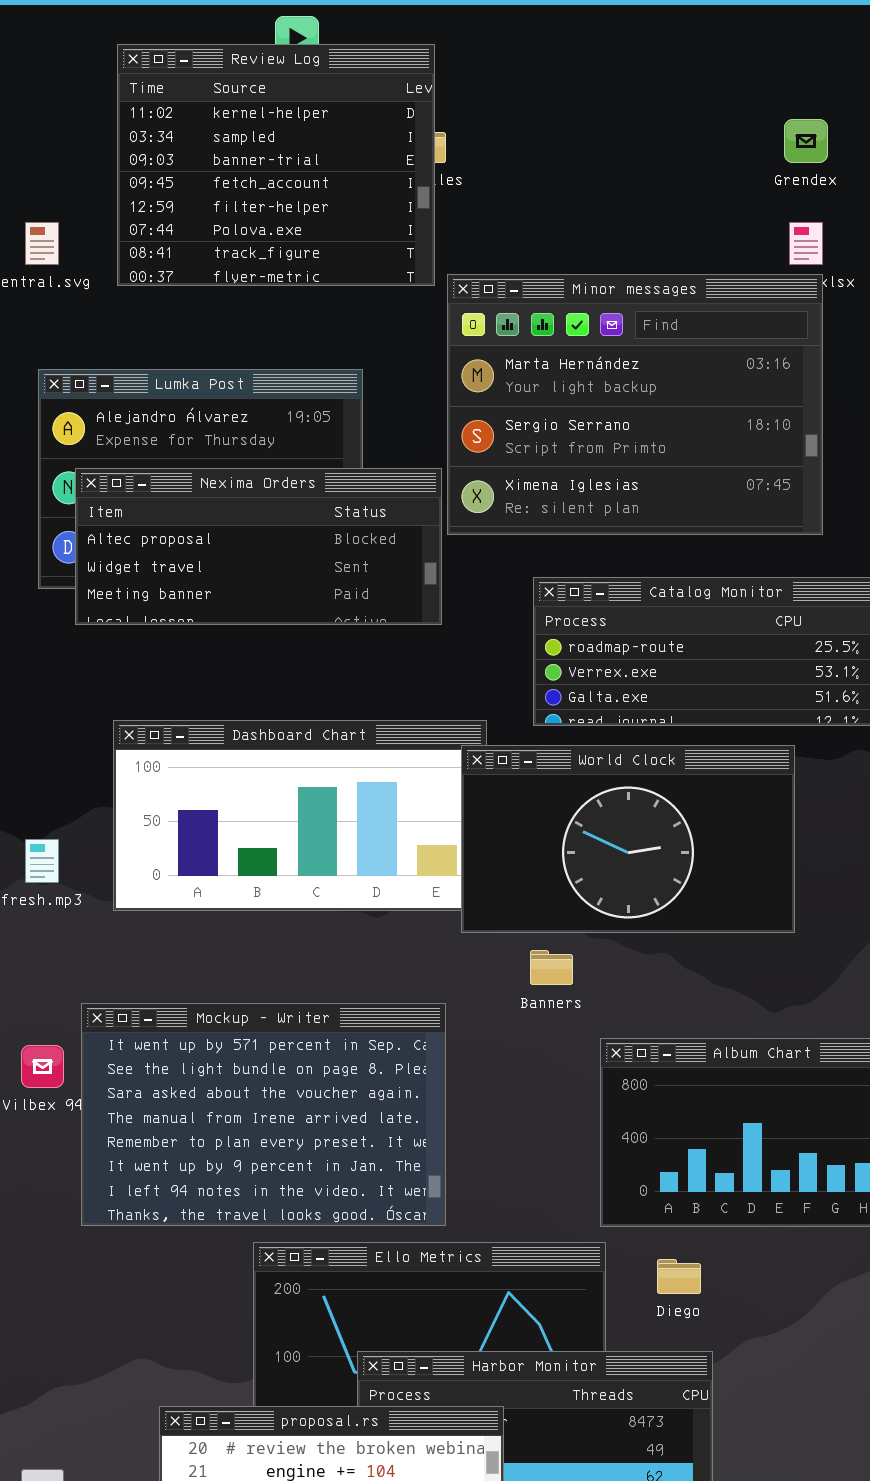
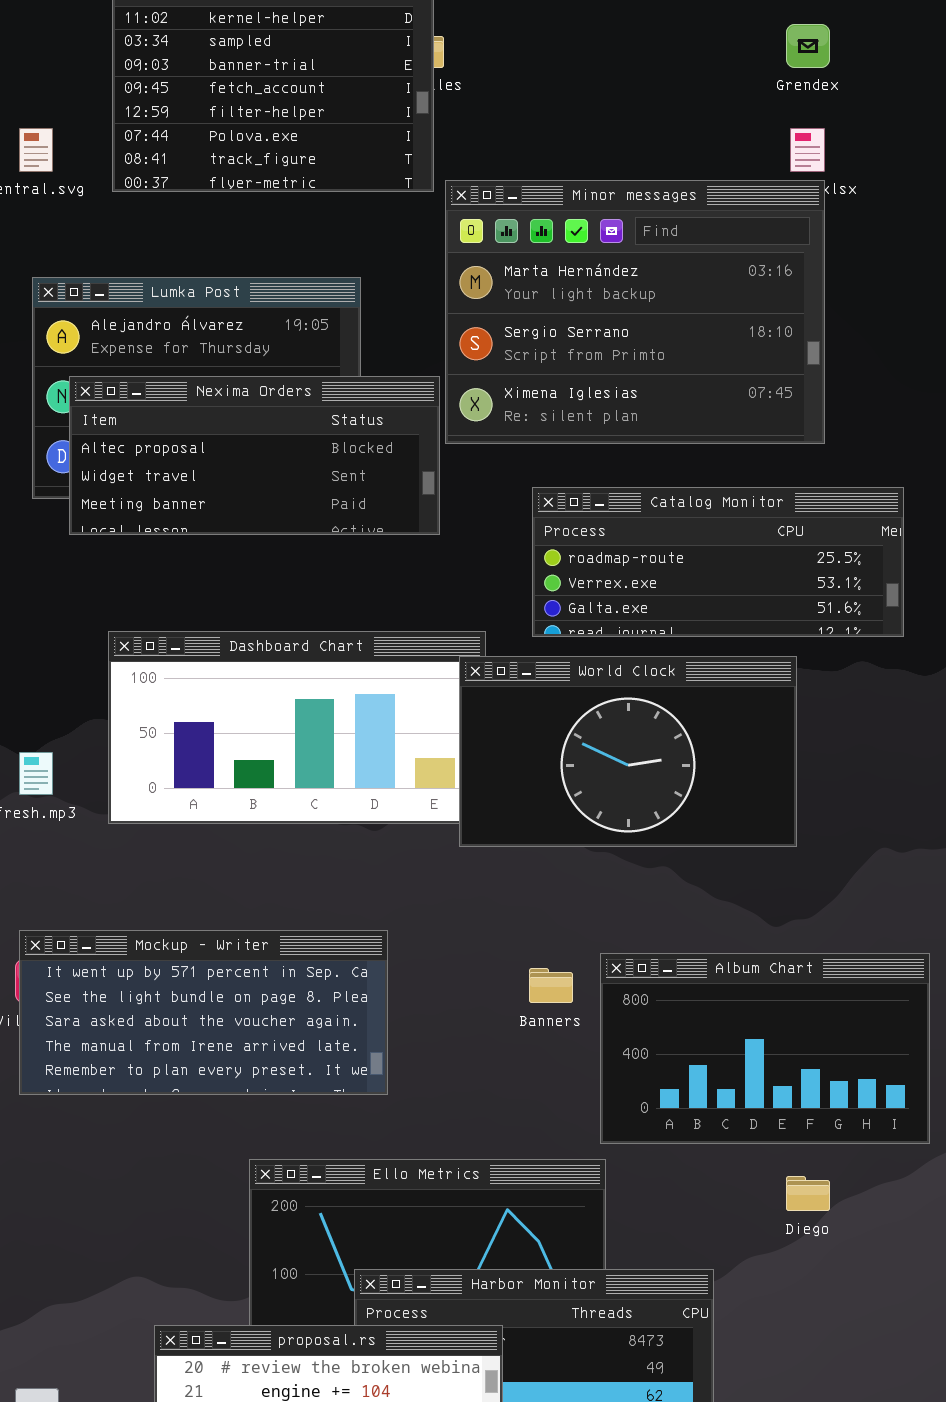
Banners: [530,950,573,985] -> [529,968,573,1003], moved
Mockup - Writer: [81,1003,446,1226] -> [19,930,388,1095], moved, resized
Diego: [657,1259,701,1294] -> [786,1176,830,1211], moved

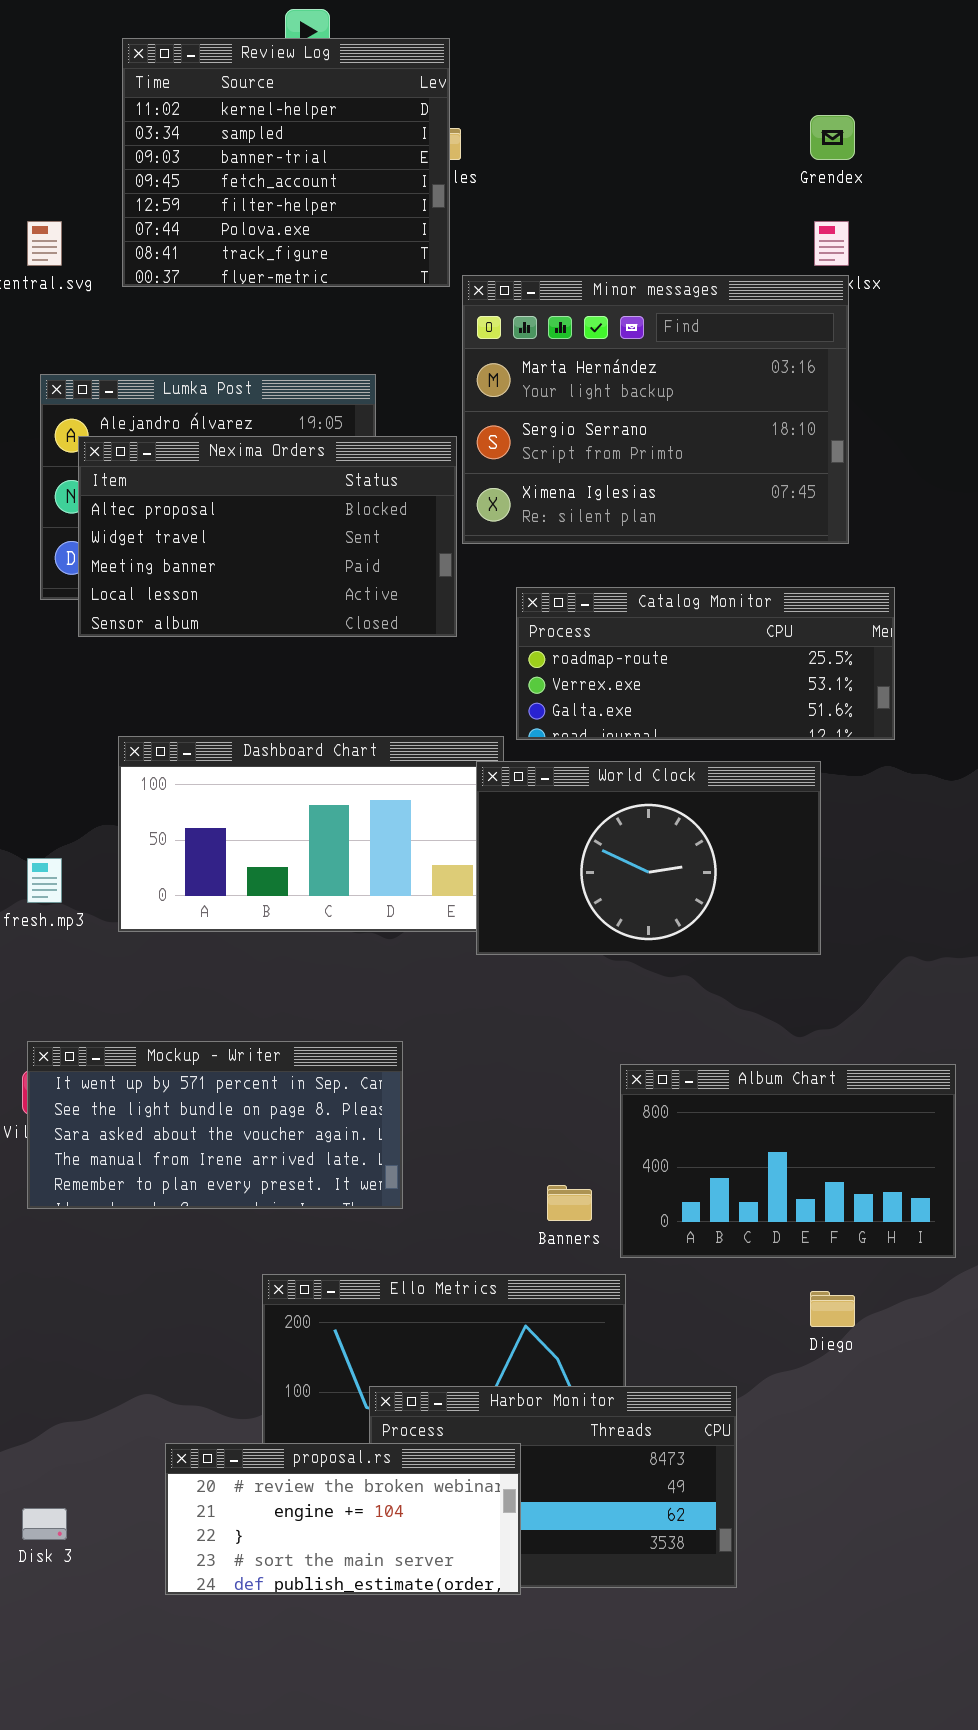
Nexima Orders: [69,376,440,535] -> [78,436,457,637], resized
Catalog Monitor: [532,487,904,637] -> [516,587,895,740], moved
Banners: [529,968,573,1003] -> [547,1185,592,1221], moved

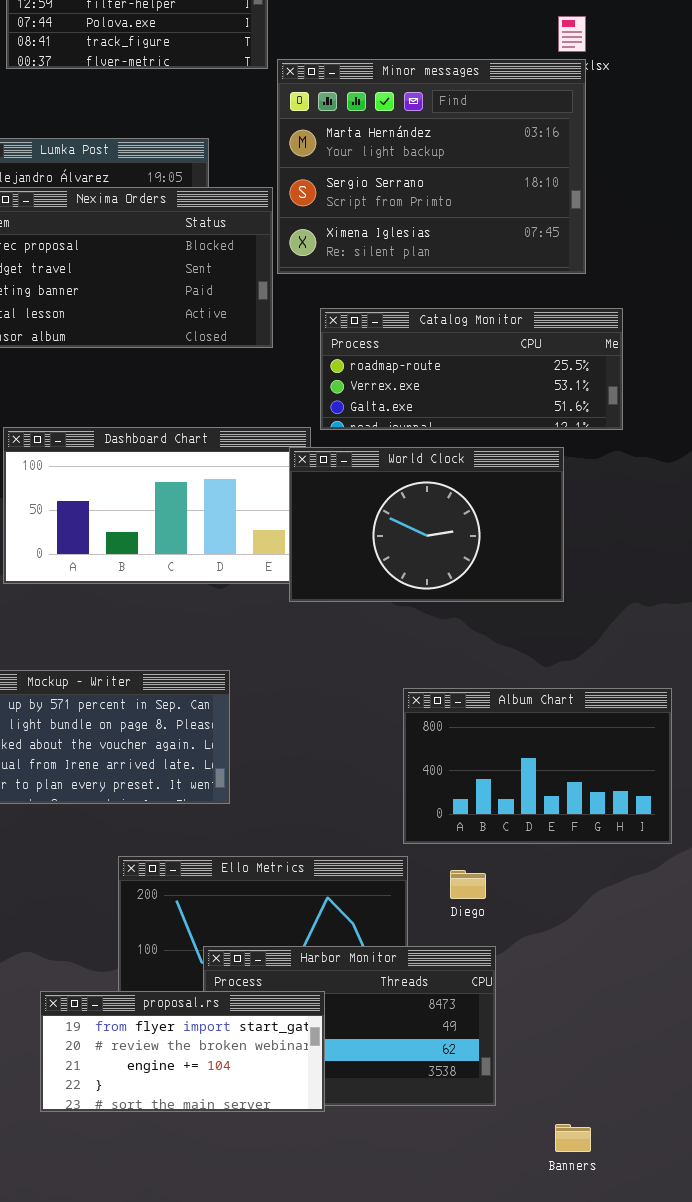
Banners: [547,1185,592,1221] -> [555,1124,591,1152], moved
Diego: [810,1291,855,1327] -> [450,870,486,899], moved
proposal.rs: [165,1443,521,1595] -> [40,991,325,1112], scrolled up 1 row

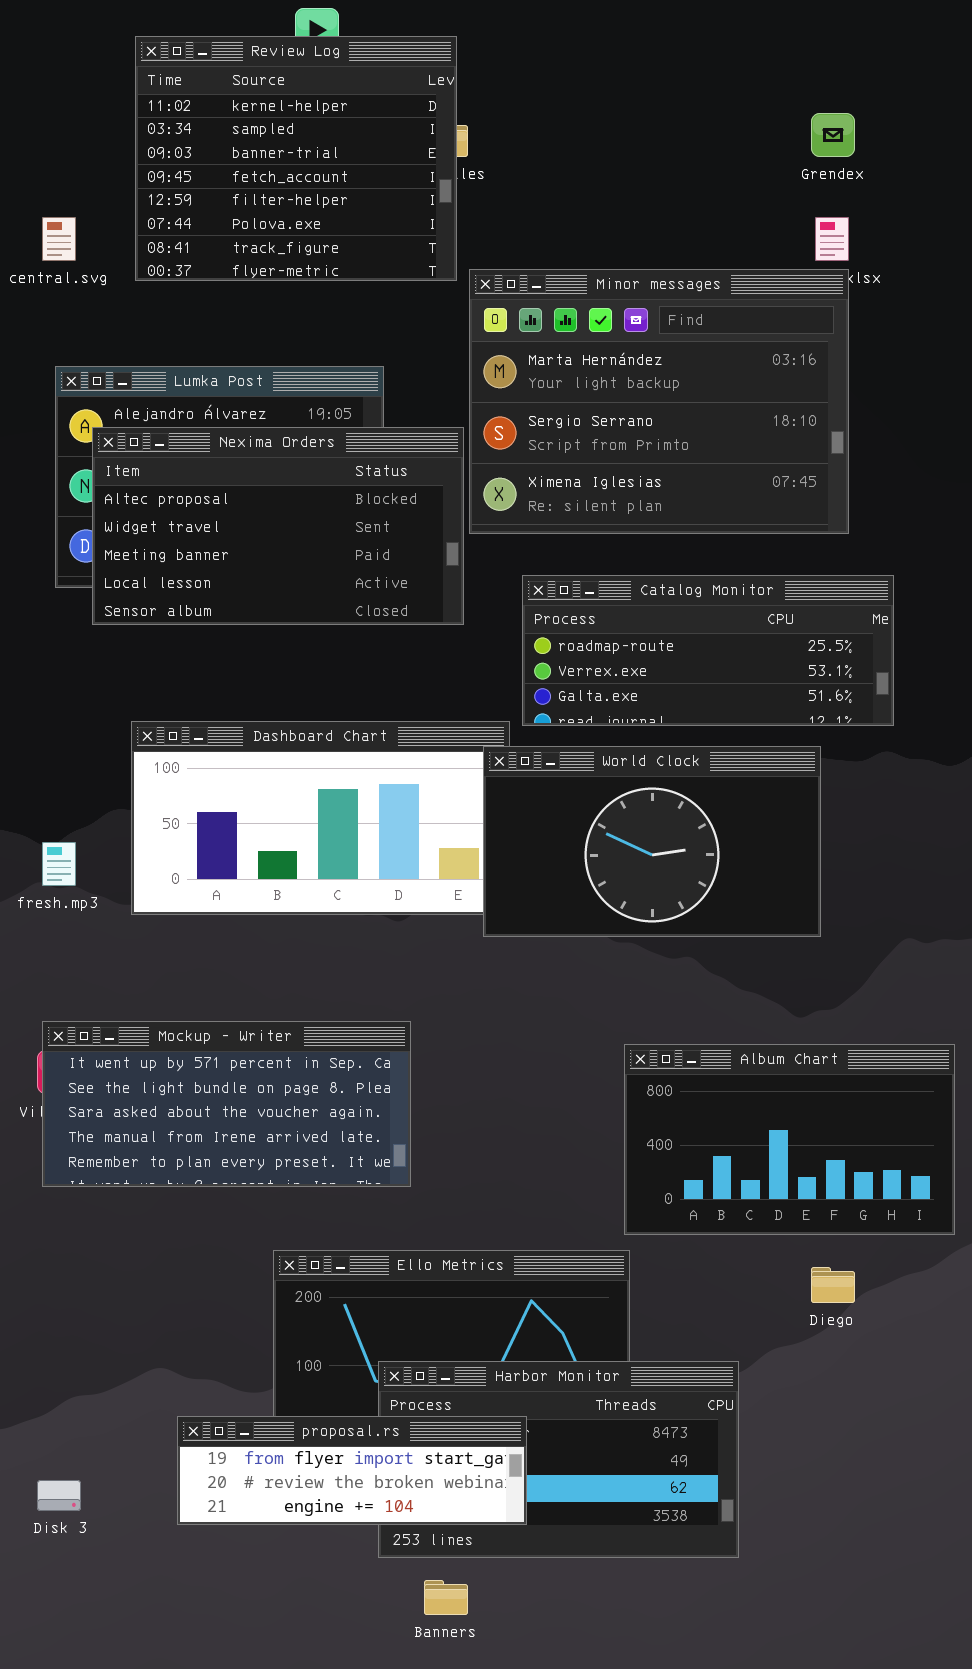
Diego: [450,870,486,899] -> [811,1267,855,1303], moved
proposal.rs: [40,991,325,1112] -> [177,1416,527,1525], resized
Banners: [555,1124,591,1152] -> [424,1580,468,1615], moved

